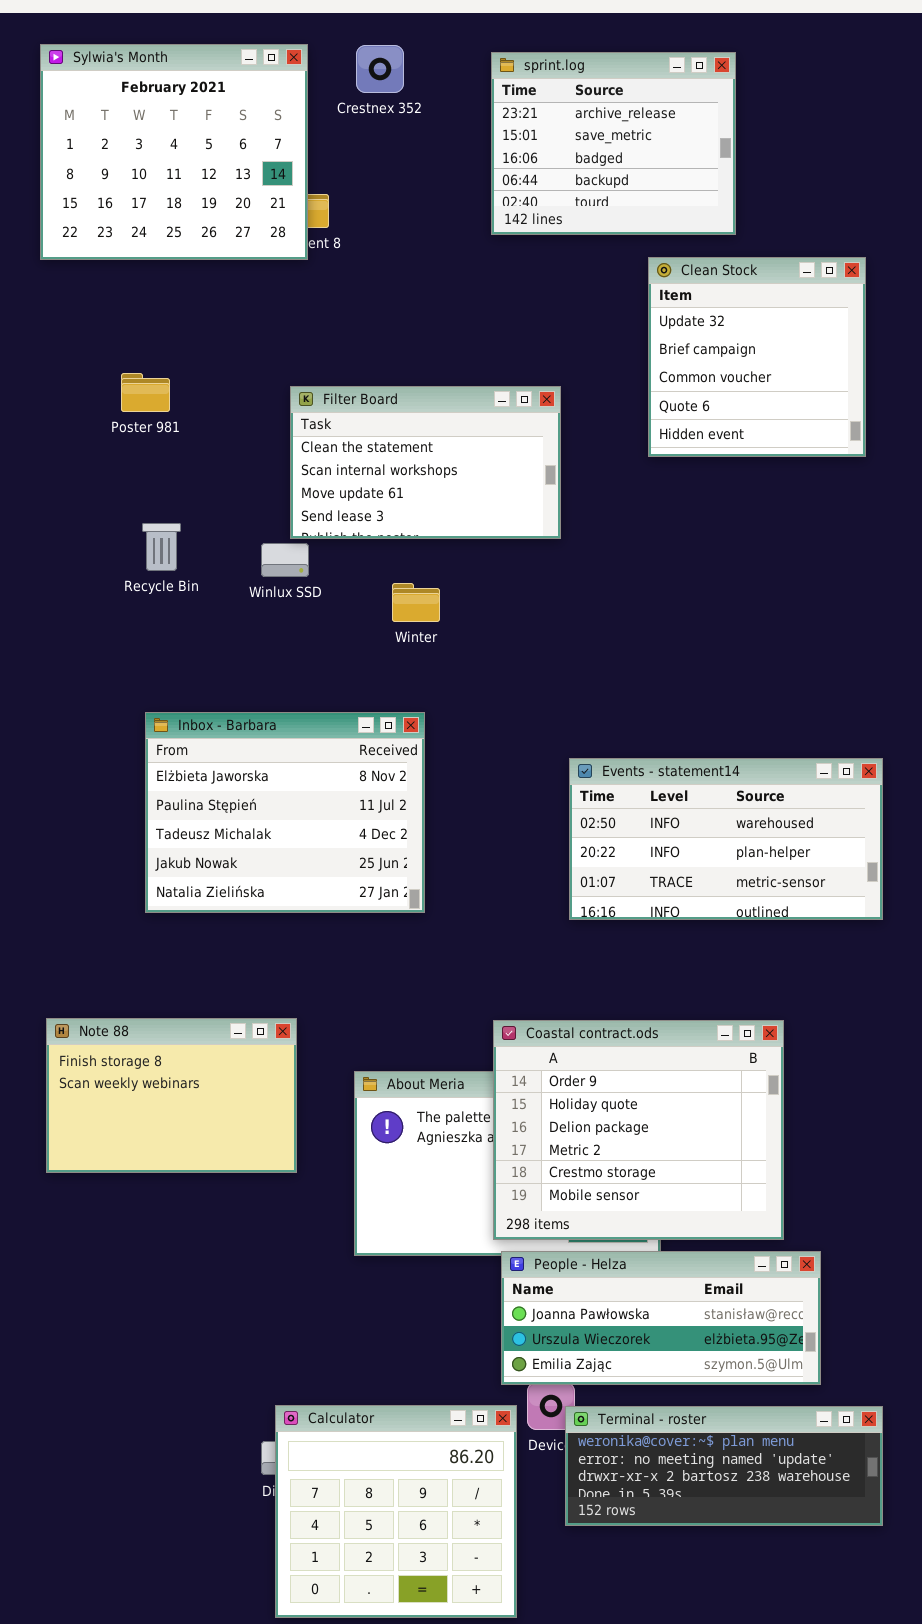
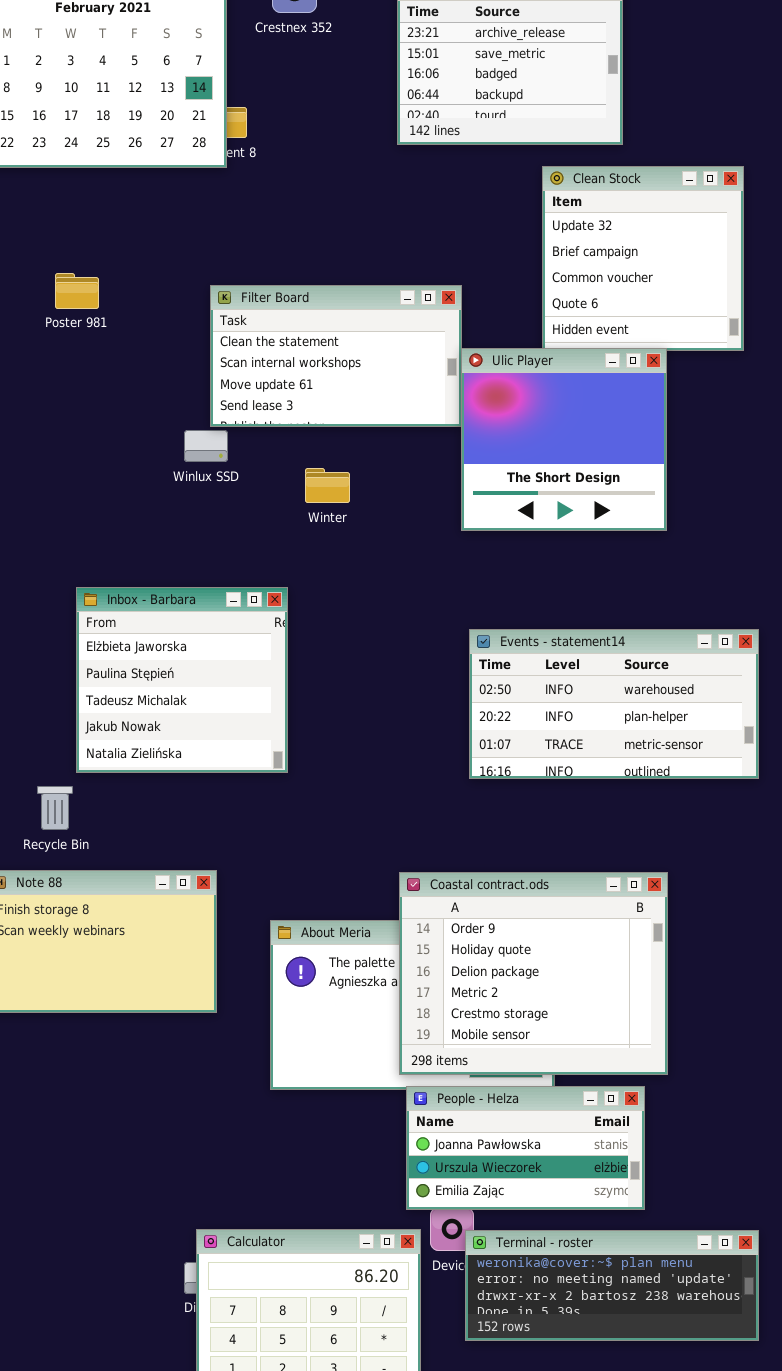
Ulic Player: none -> [461,348,667,531], opened
Recycle Bin: [142,523,181,571] -> [37,786,73,830], moved
Inbox - Barbara: [145,712,425,913] -> [76,587,288,773], resized
People - Helza: [501,1251,821,1385] -> [406,1086,645,1210], resized

